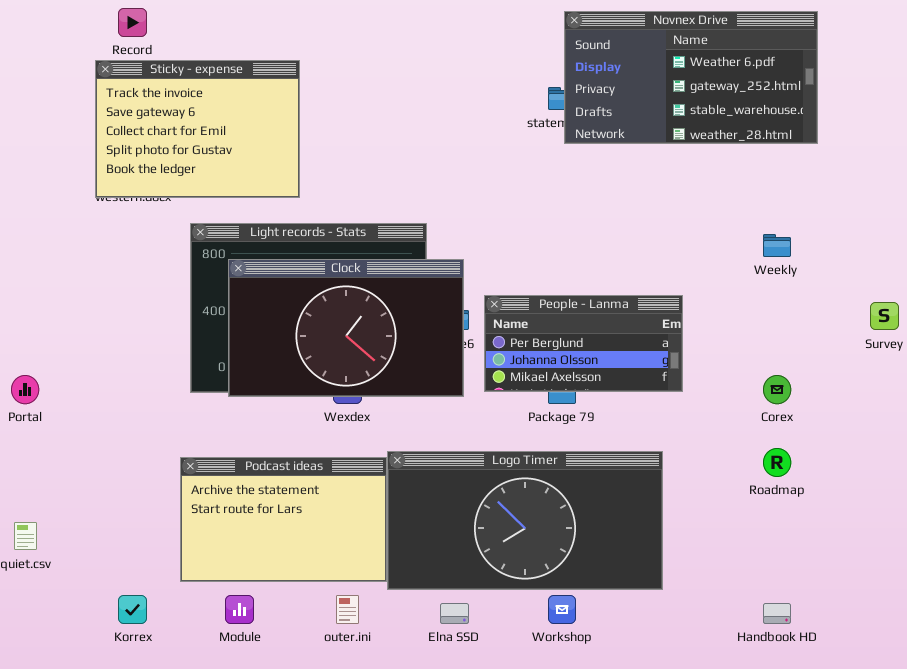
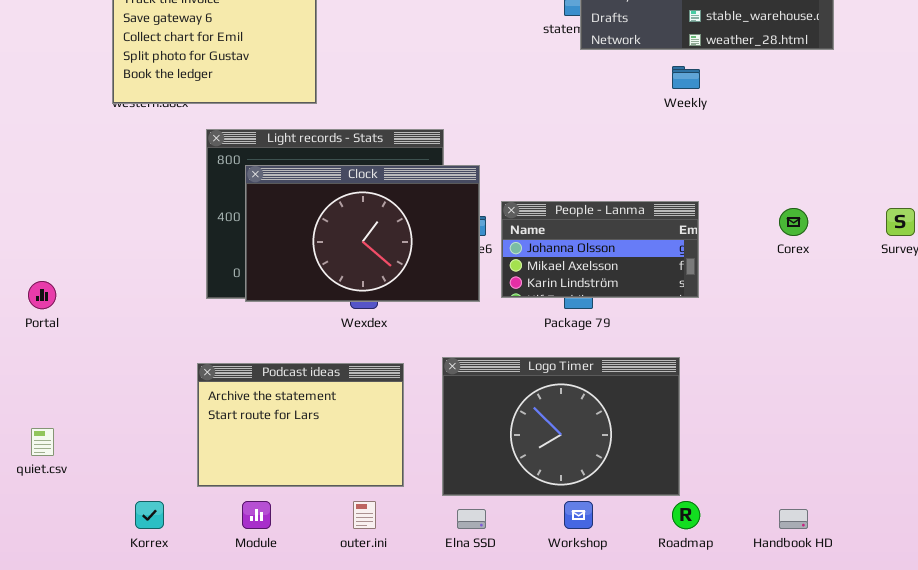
Weekly: [763,234,791,257] -> [672,66,700,89], moved
People - Lanma: [484,295,683,392] -> [501,201,699,298], scrolled down 1 row
Corex: [763,375,791,404] -> [779,208,808,236], moved
Roadmap: [763,448,791,477] -> [672,501,700,529], moved
Logo Timer: [387,451,663,590] -> [442,357,680,496], resized

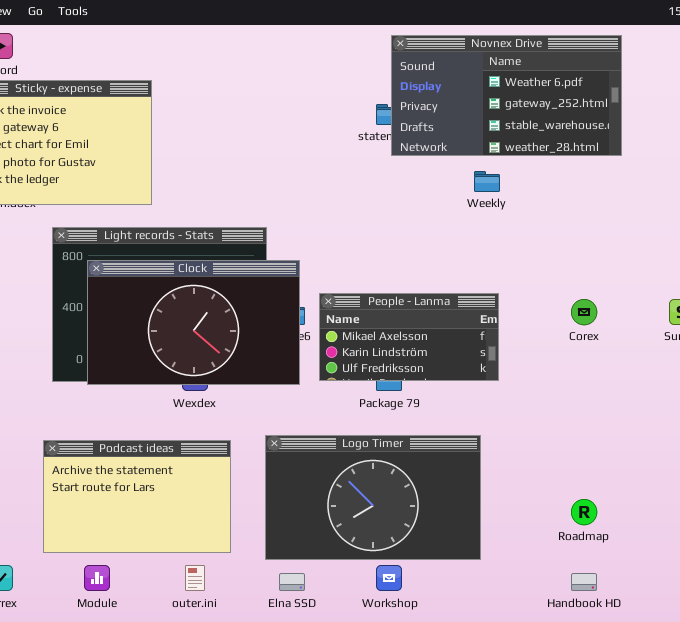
People - Lanma: [501,201,699,298] -> [319,293,499,381], scrolled down 1 row
Roadmap: [672,501,700,529] -> [571,499,597,525], moved

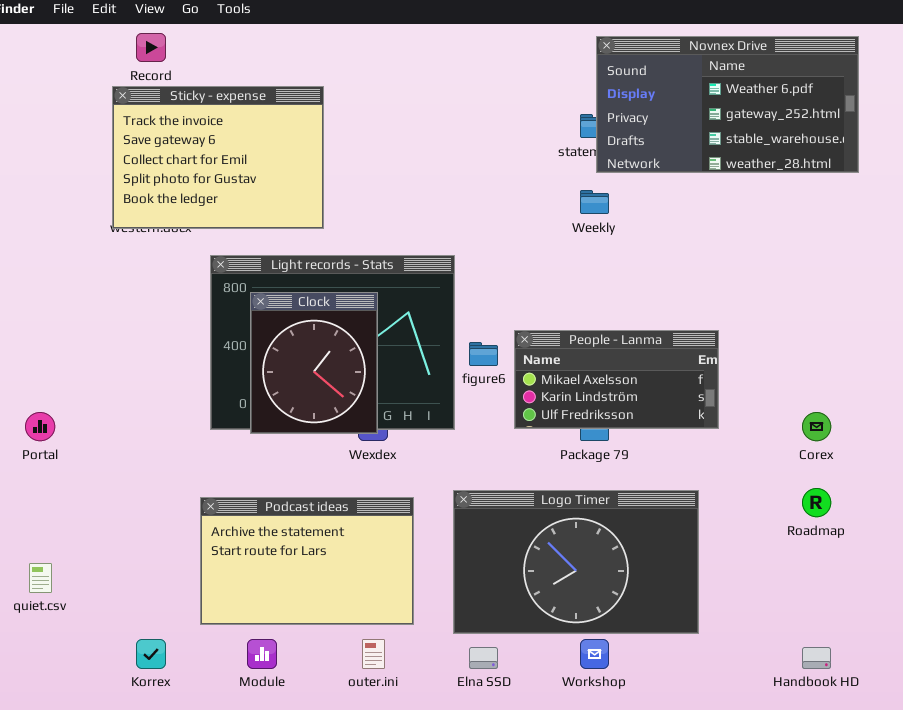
Weekly: [474,171,500,192] -> [580,190,609,214], moved
Clock: [87,260,300,385] -> [250,292,378,434], resized
Corex: [571,299,597,325] -> [802,412,831,441], moved
Roadmap: [571,499,597,525] -> [802,488,831,517], moved

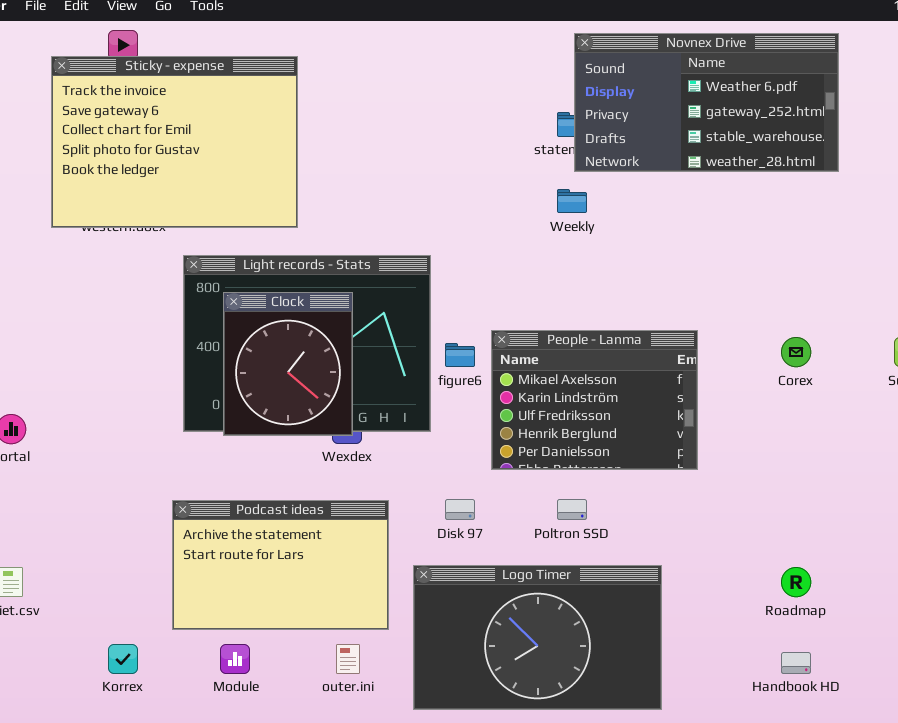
Sticky - expense: [112,86,324,229] -> [51,56,298,228], resized
People - Lanma: [514,330,719,429] -> [491,330,698,470], resized
Corex: [802,412,831,441] -> [781,337,811,367], moved
Roadmap: [802,488,831,517] -> [781,567,811,597], moved
Logo Timer: [453,490,699,634] -> [413,565,662,710], moved

